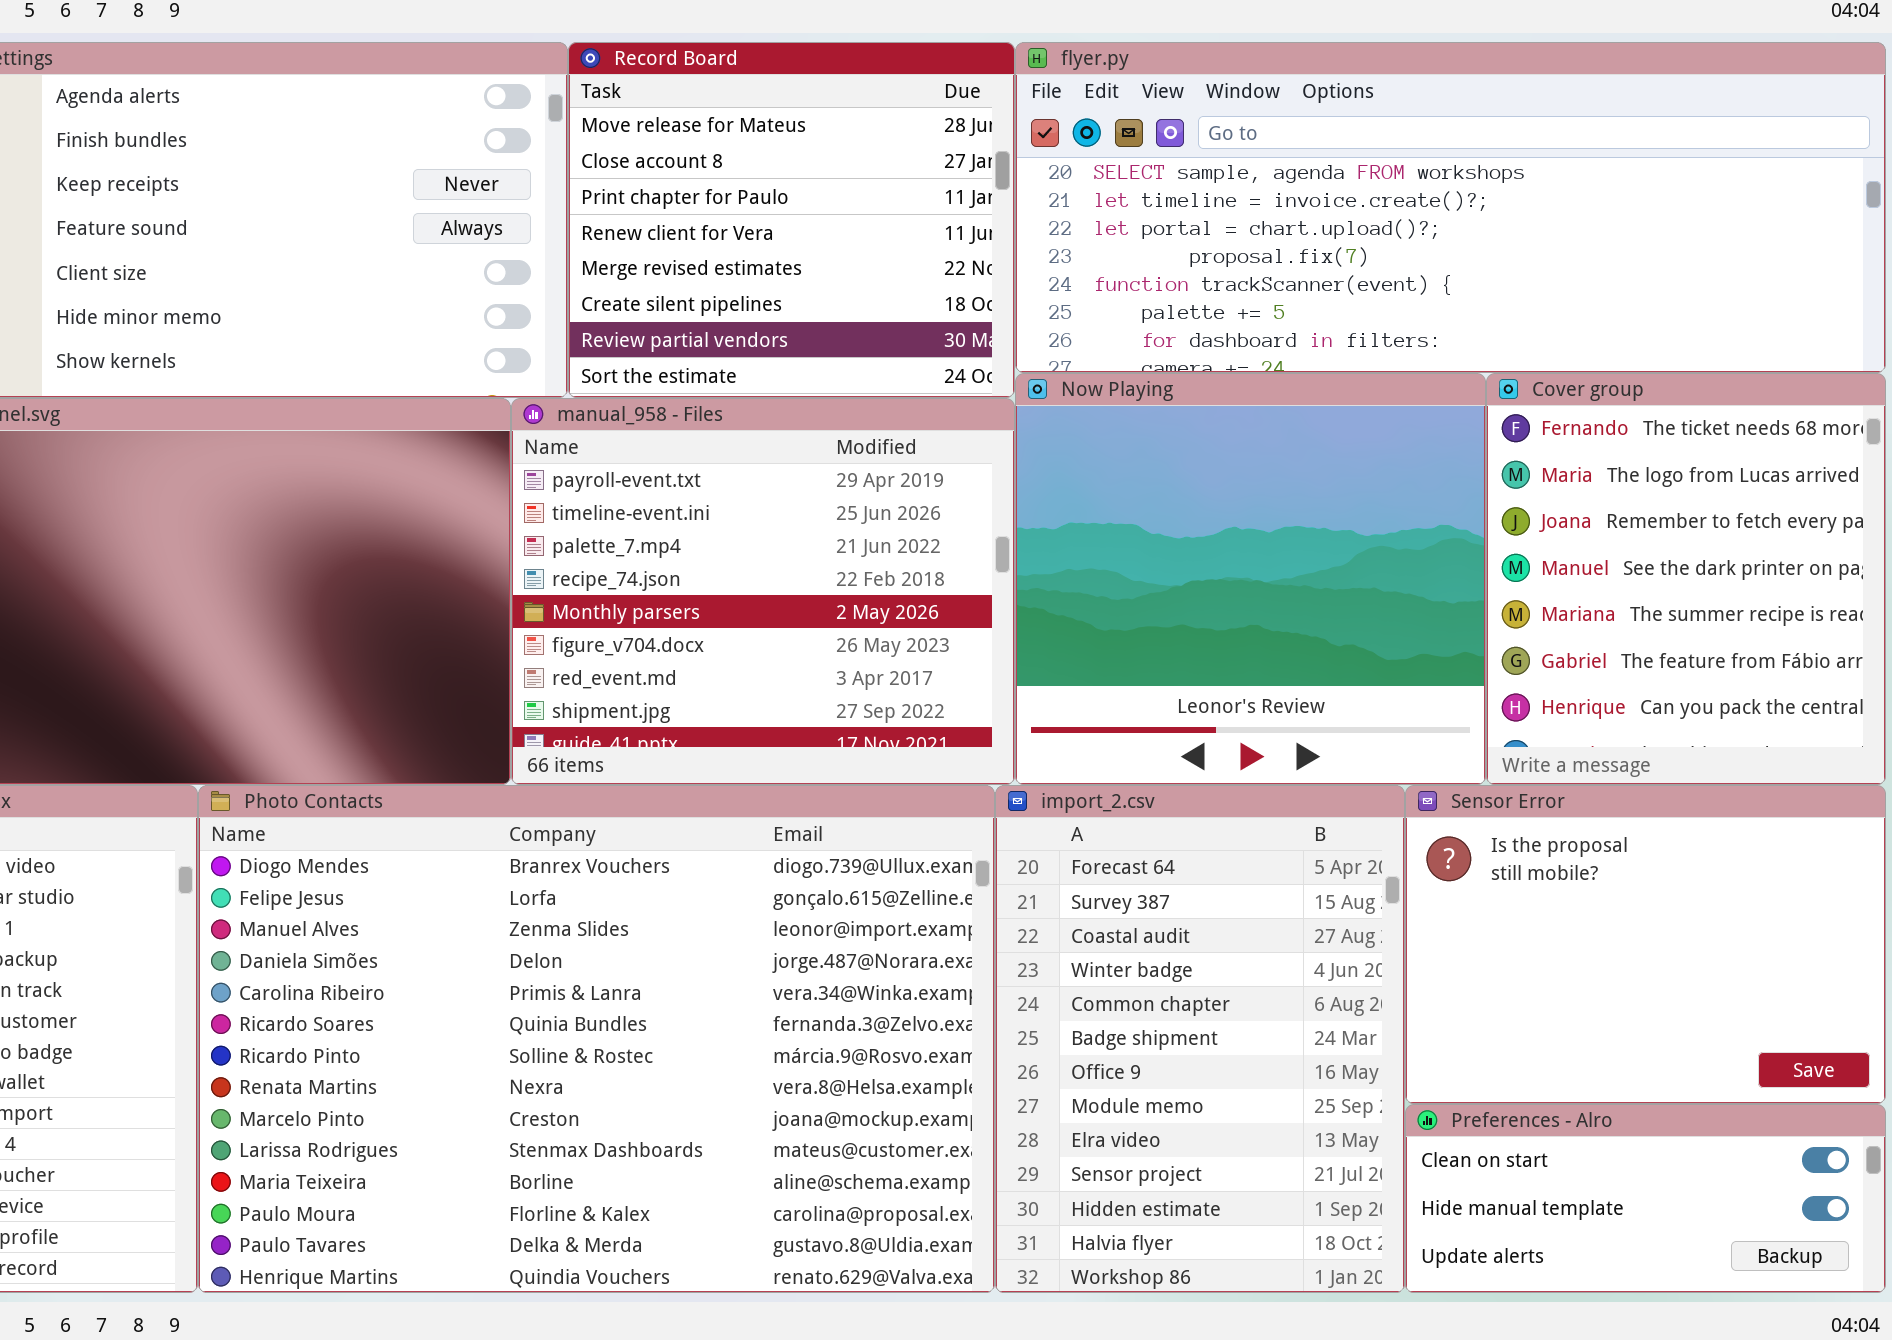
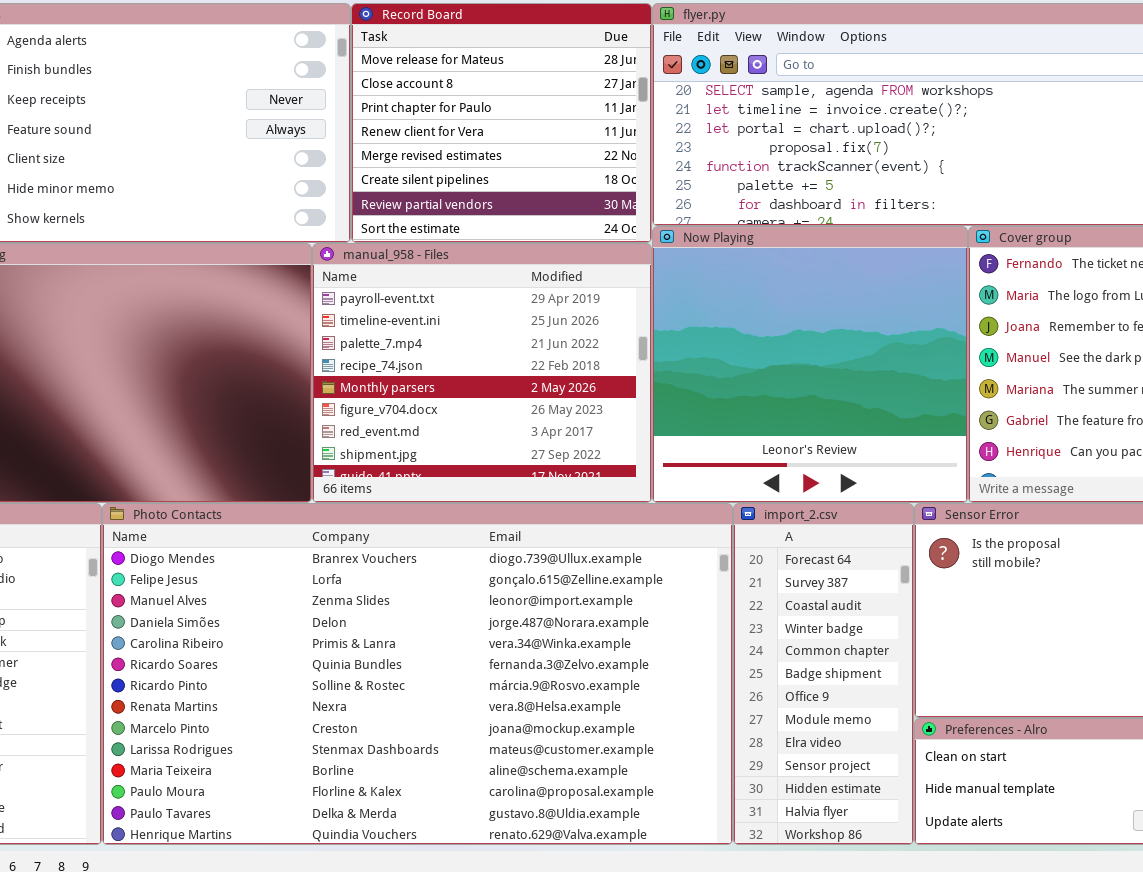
Photo Contacts: [198,785,995,1293] -> [102,503,733,845], resized
import_2.csv: [995,785,1405,1293] -> [733,503,914,845], resized

